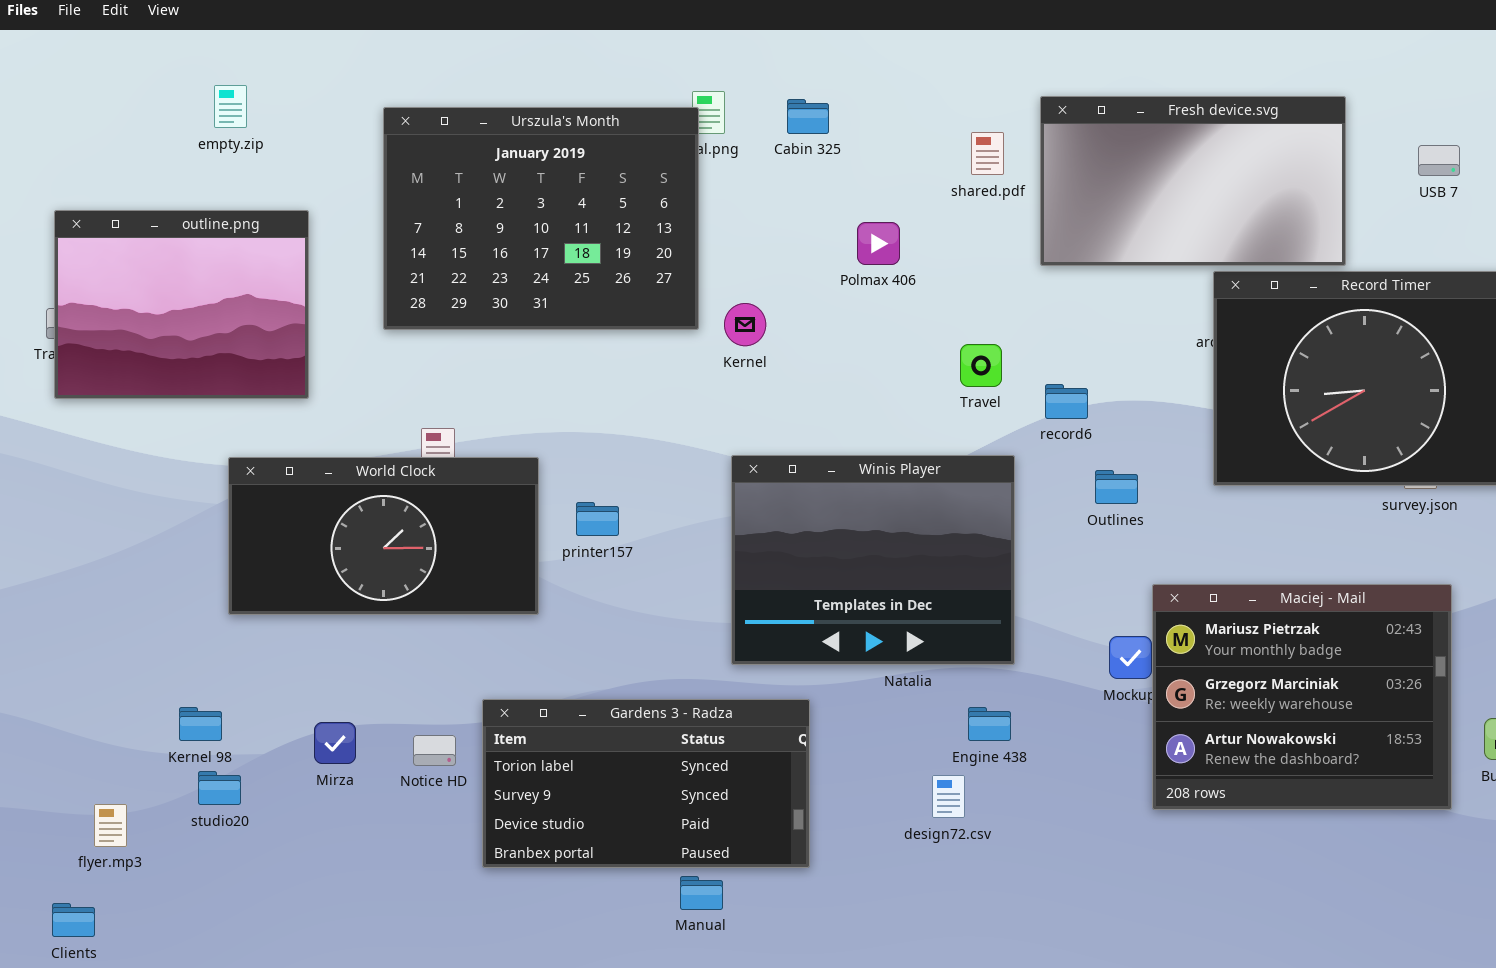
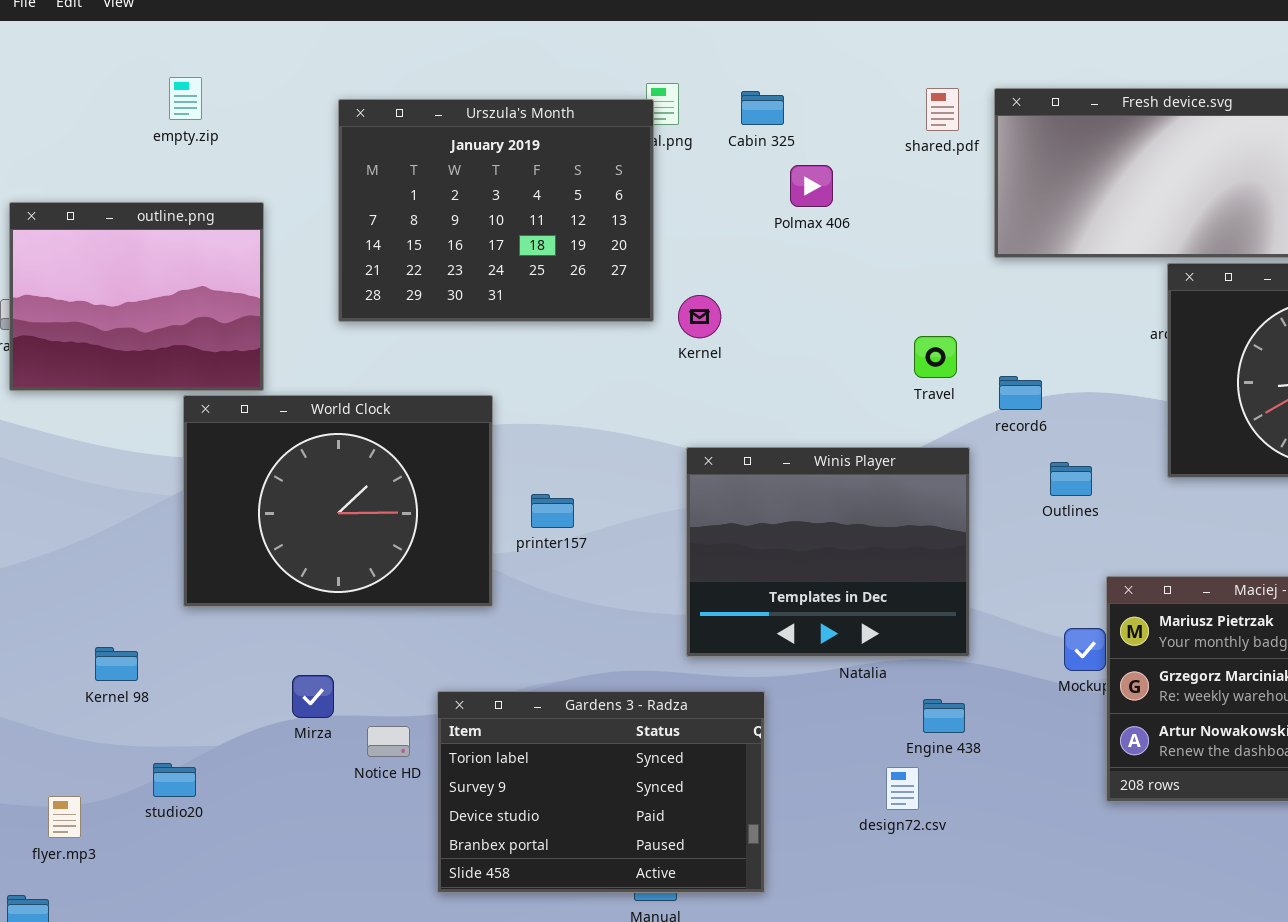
shared.pdf: [971,132,1004,175] -> [926,88,959,131], moved
Polmax 406: [857,222,900,265] -> [790,165,833,207], moved
World Clock: [228,457,539,615] -> [183,395,493,607], resized
Gardens 3 - Radza: [482,699,810,868] -> [437,691,765,893], resized
Kernel 98: [179,707,222,741] -> [95,647,138,681], moved
Mirza: [314,722,356,764] -> [292,675,334,718], moved

